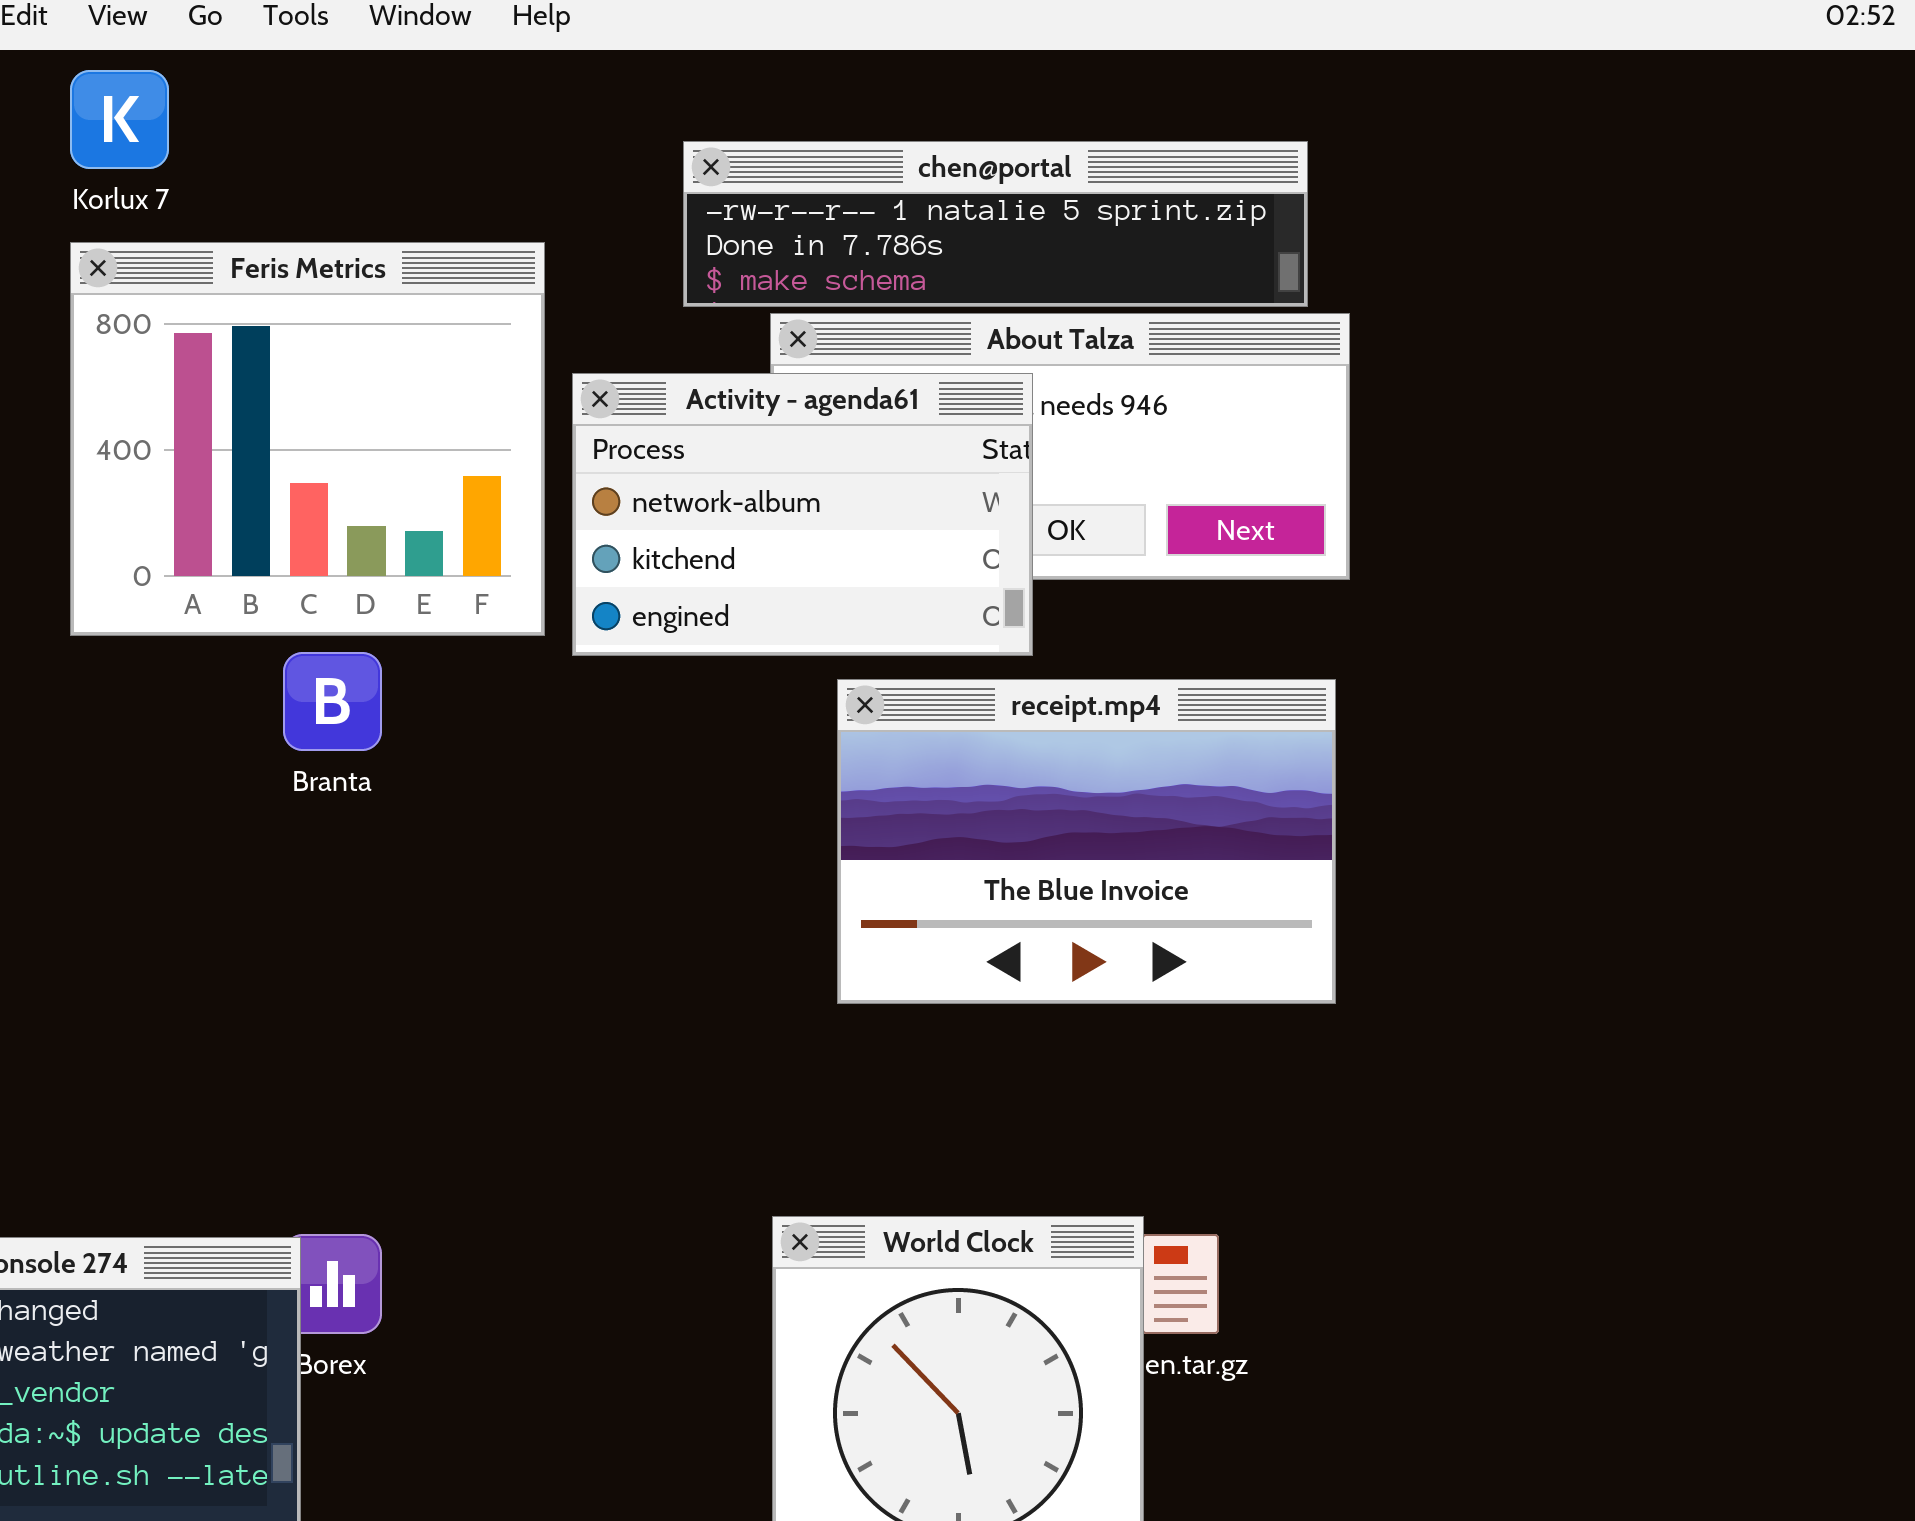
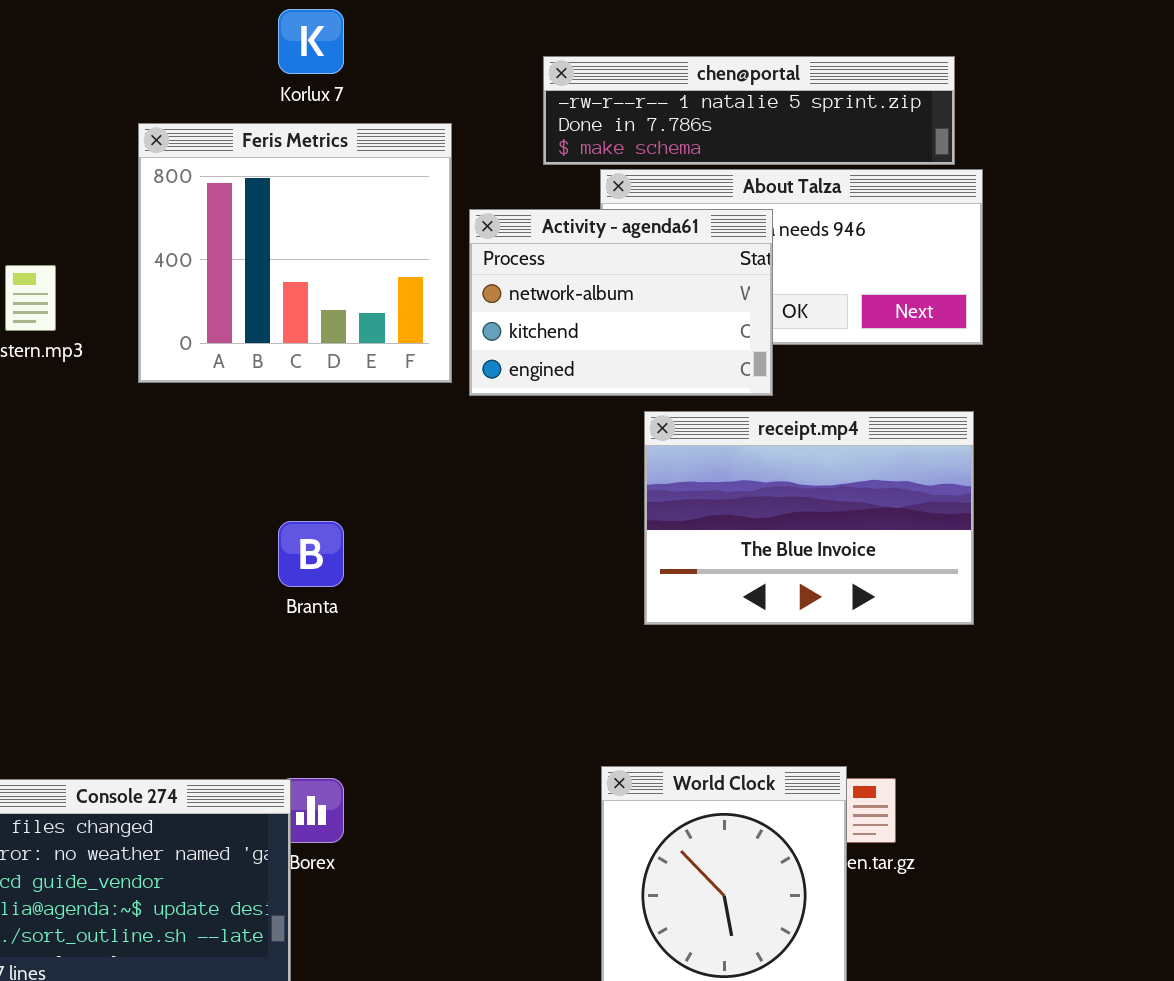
Korlux 7: [70,70,169,169] -> [278,9,344,74], moved
Branta: [283,652,382,751] -> [278,521,344,587], moved

